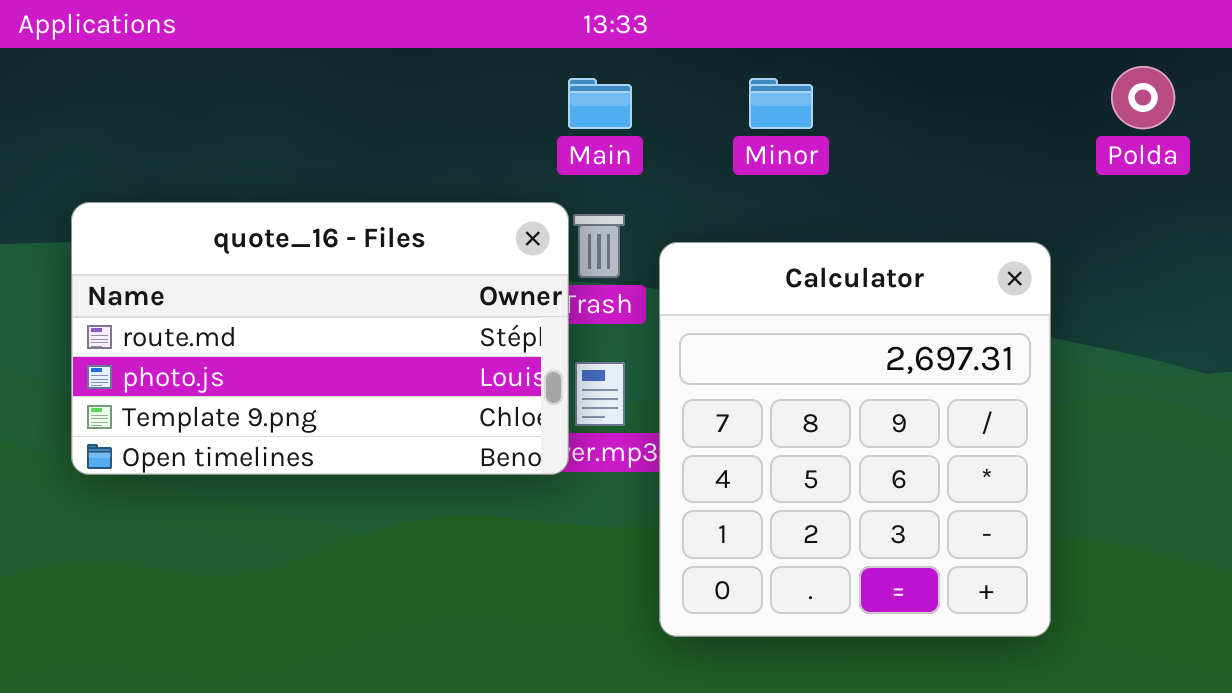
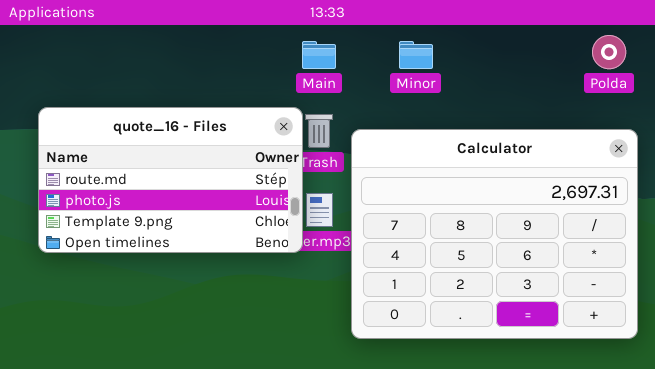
Calculator: [659,242,1051,637] -> [351,129,638,339], resized

